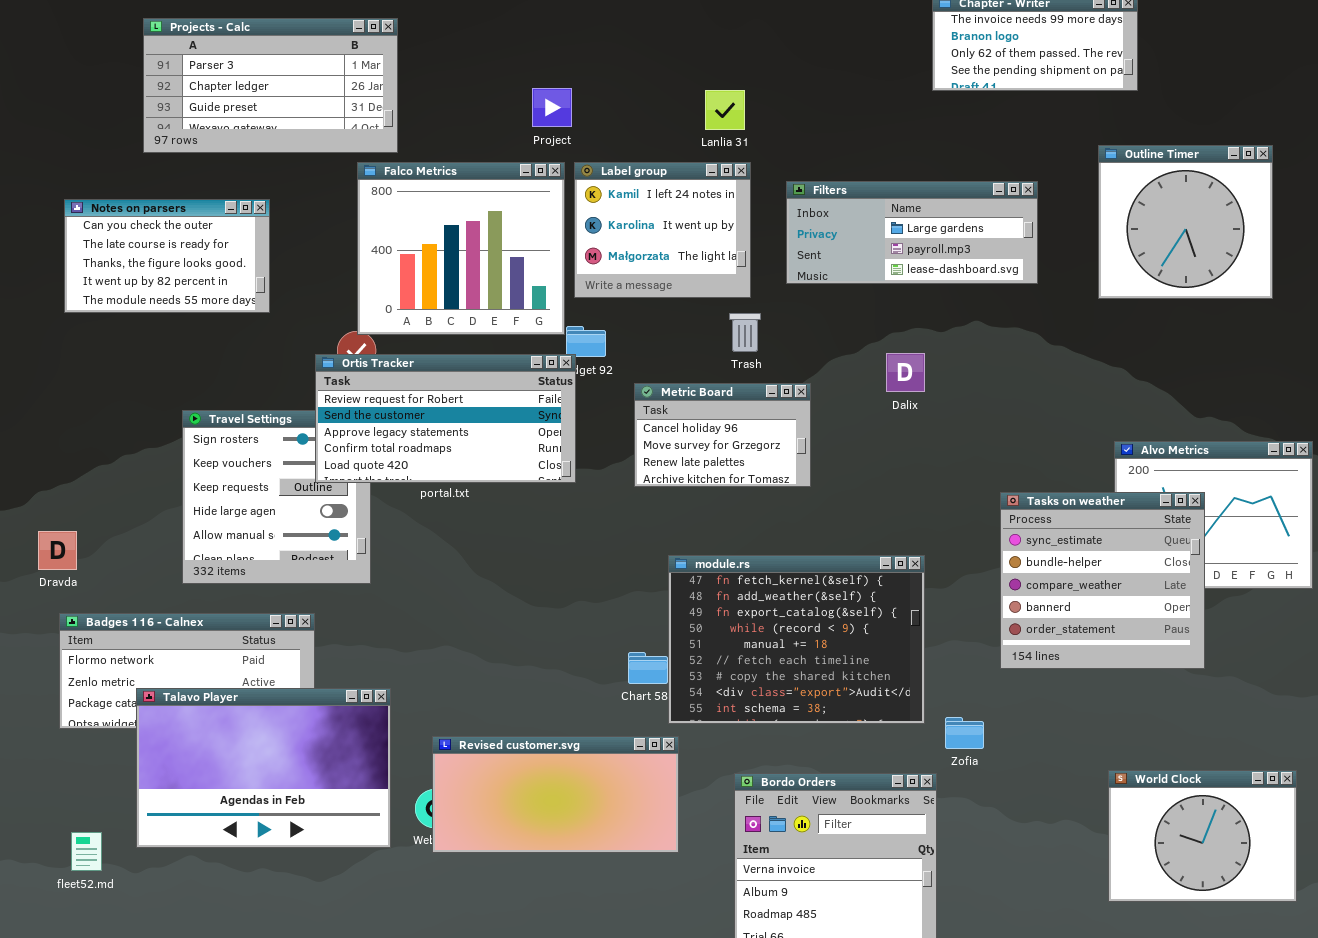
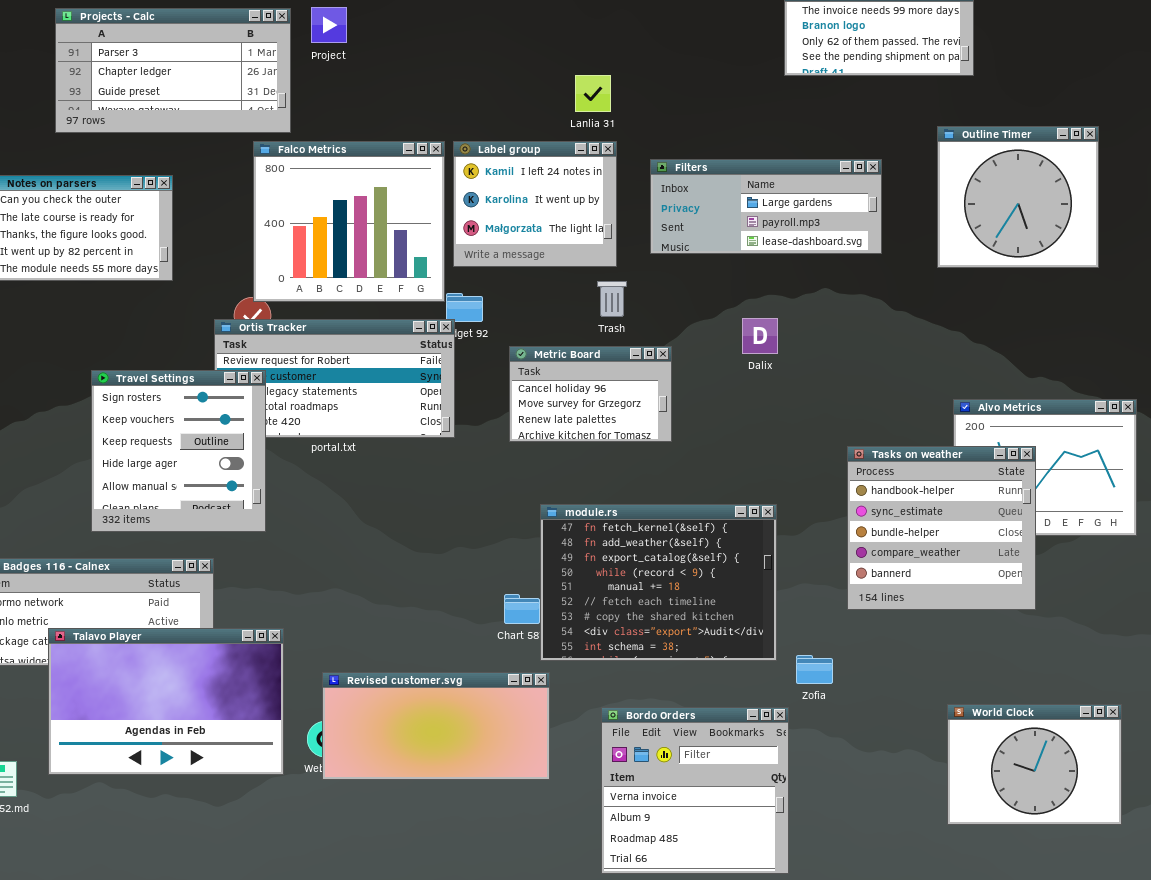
Project: [532,88,572,127] -> [311,7,347,43], moved
Travel Settings: [182,410,371,584] -> [91,370,266,532], raised
Tasks on weather: [1000,492,1205,669] -> [847,446,1036,610], scrolled up 1 row

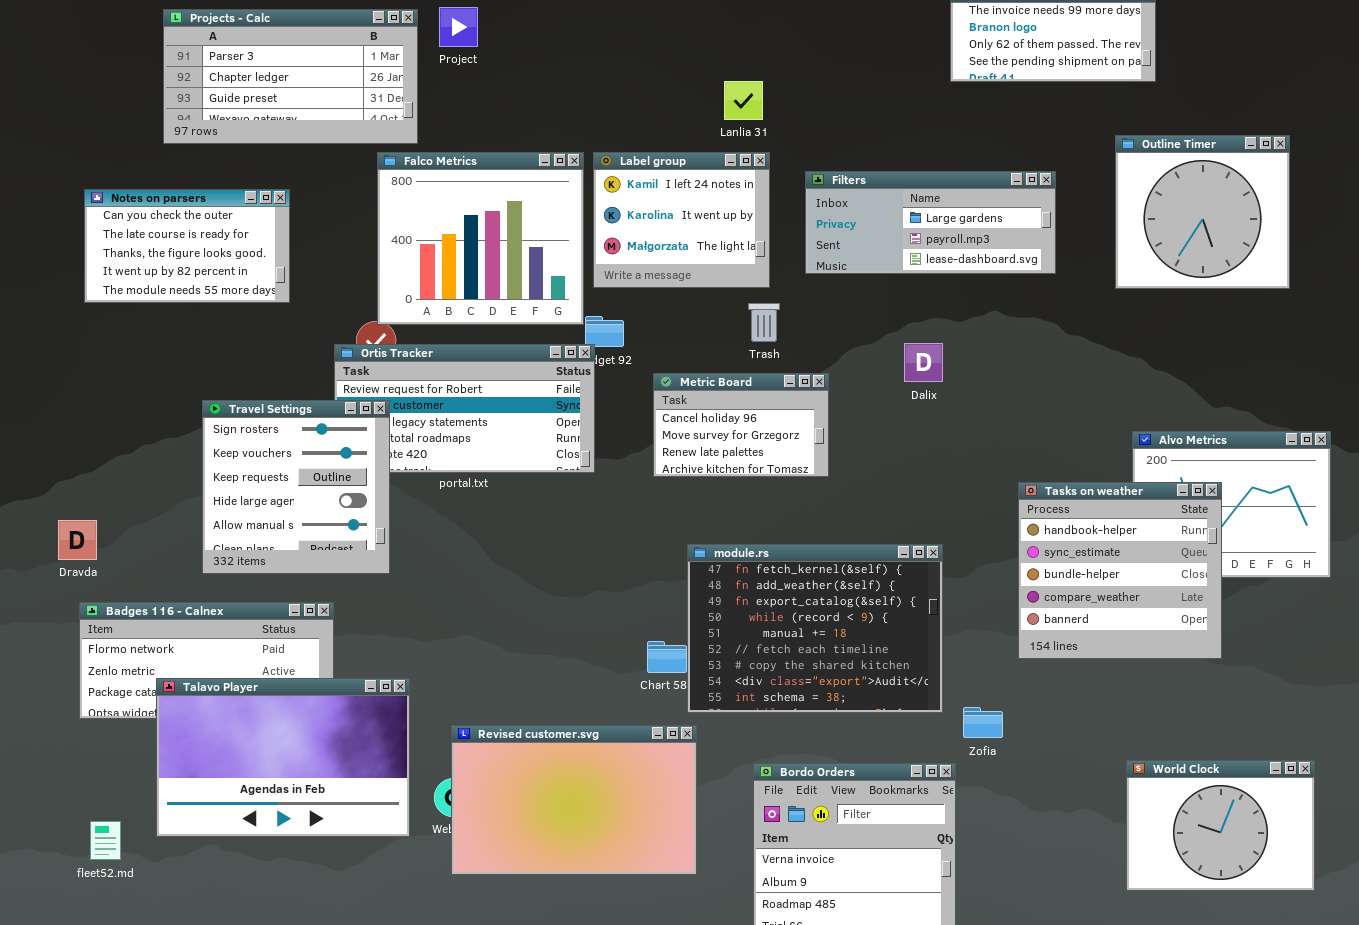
Revised customer.svg: [322,672,550,780] -> [451,725,697,875], resized

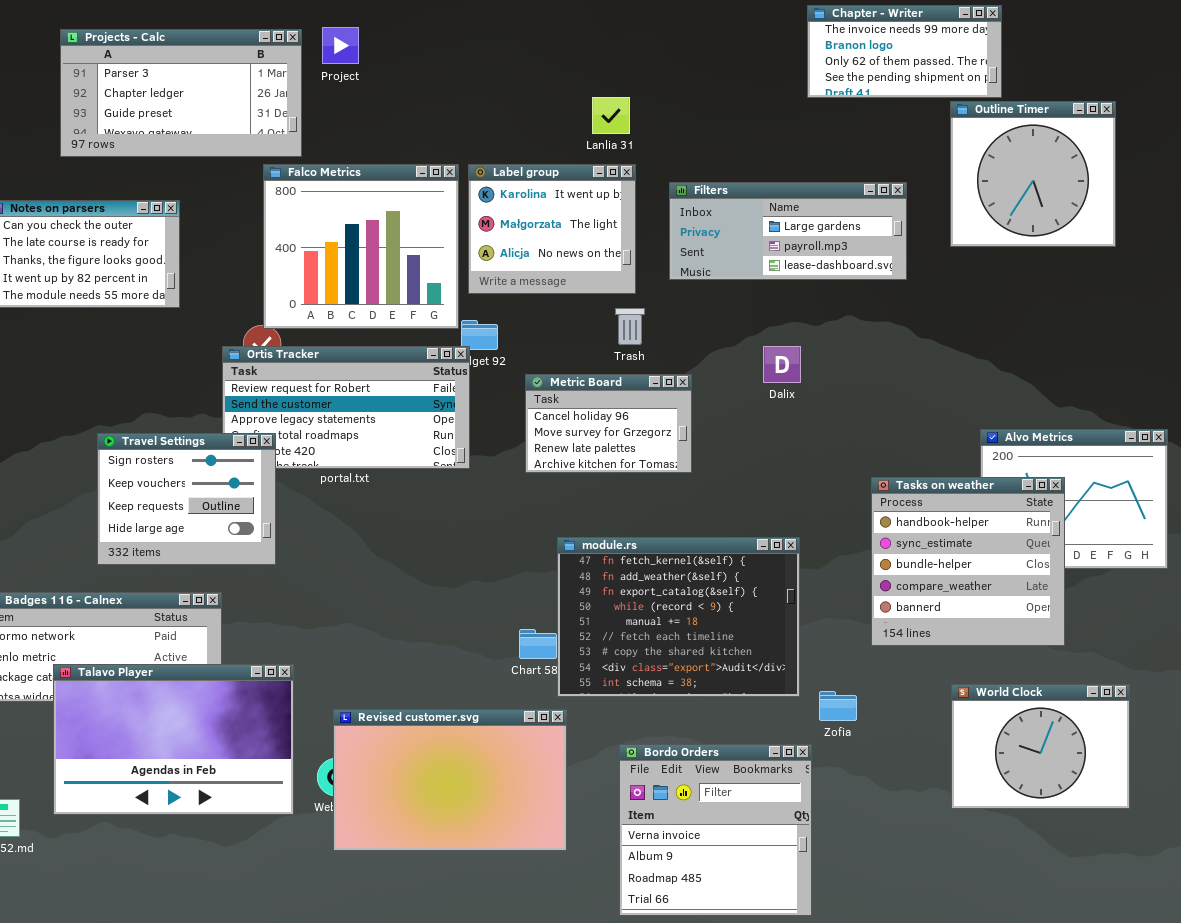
Outline Timer: [1115,135,1290,289] -> [950,101,1116,247], moved
Label group: [593,152,770,288] -> [468,164,636,294], scrolled down 1 row
Travel Settings: [202,400,390,574] -> [97,433,276,565], resized
World Clock: [1126,760,1315,891] -> [951,684,1130,809], moved

